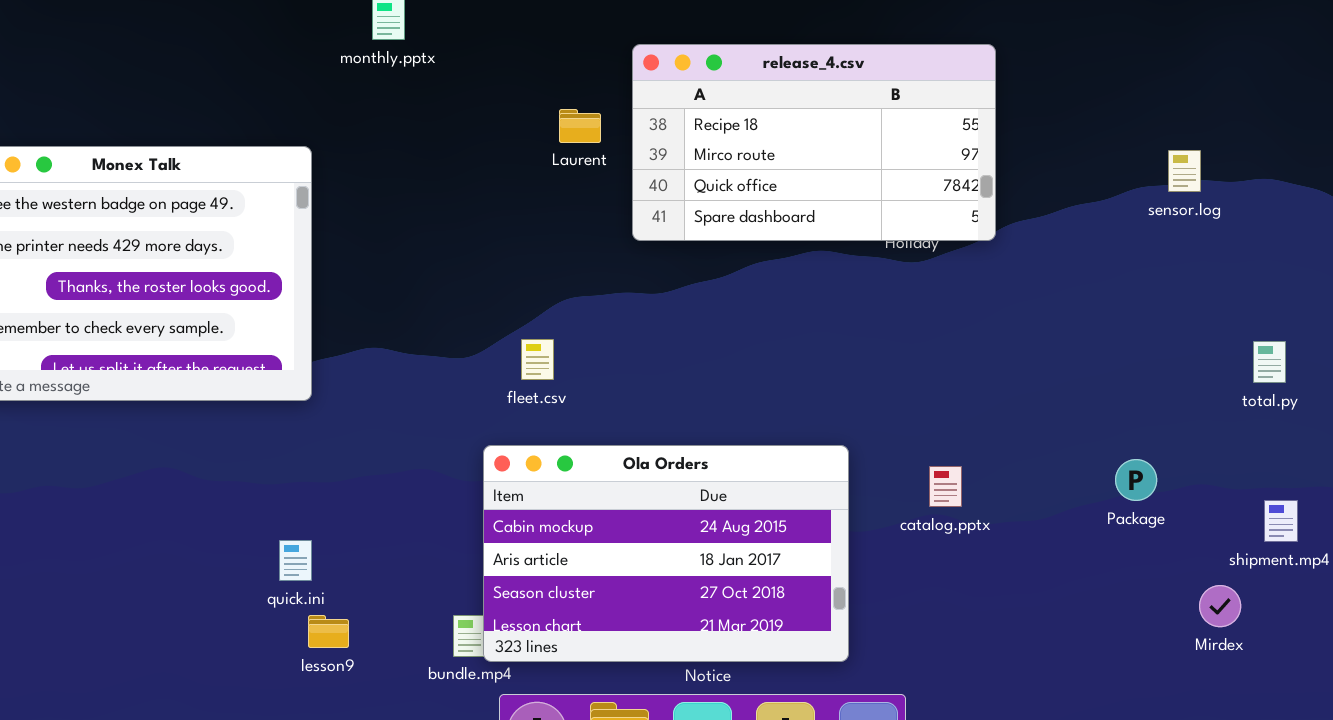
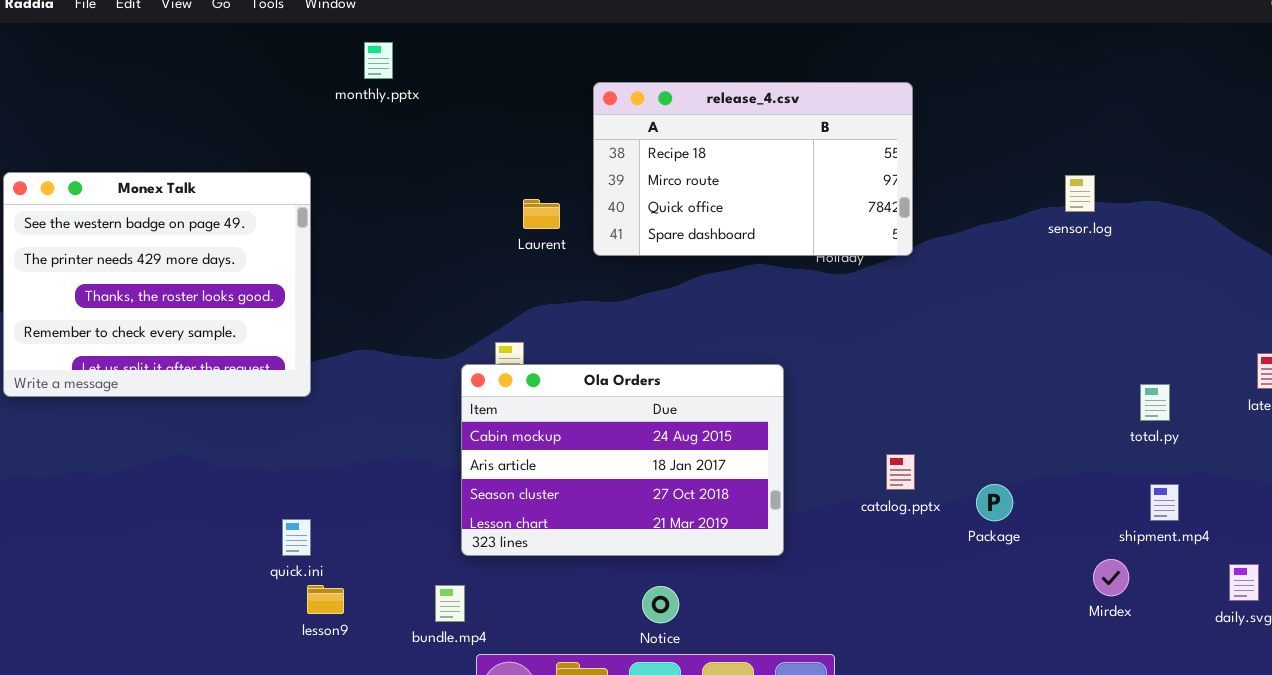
Laurent: [559,109,601,143] -> [523,199,560,229], moved
total.py: [1253,341,1286,383] -> [1140,384,1170,421], moved
Ola Orders: [483,445,849,662] -> [461,364,784,556], moved
Package: [1115,459,1157,501] -> [976,484,1013,521], moved
catalog.pptx: [929,466,962,507] -> [886,454,915,490], moved

